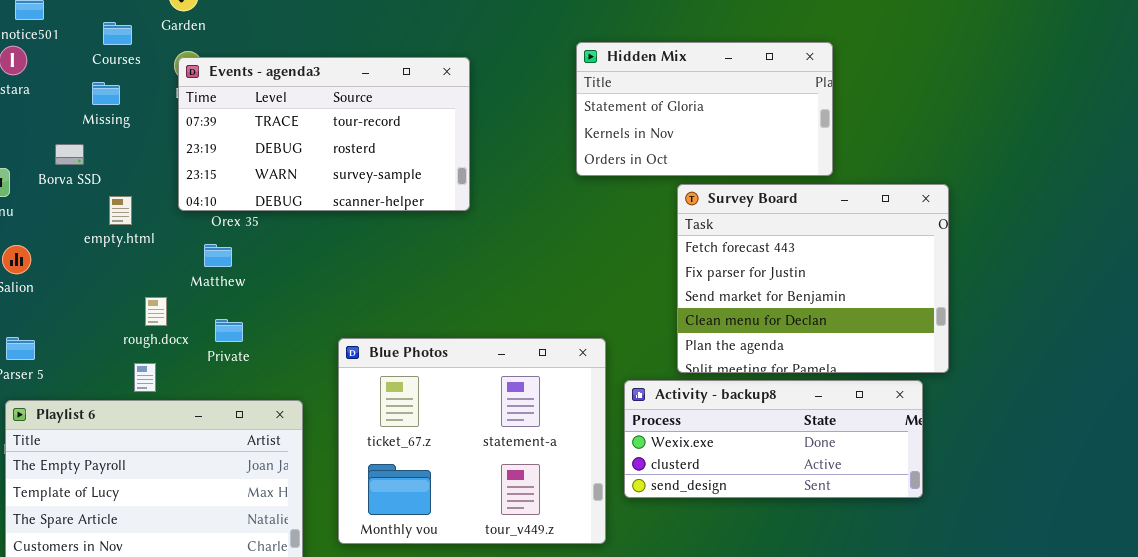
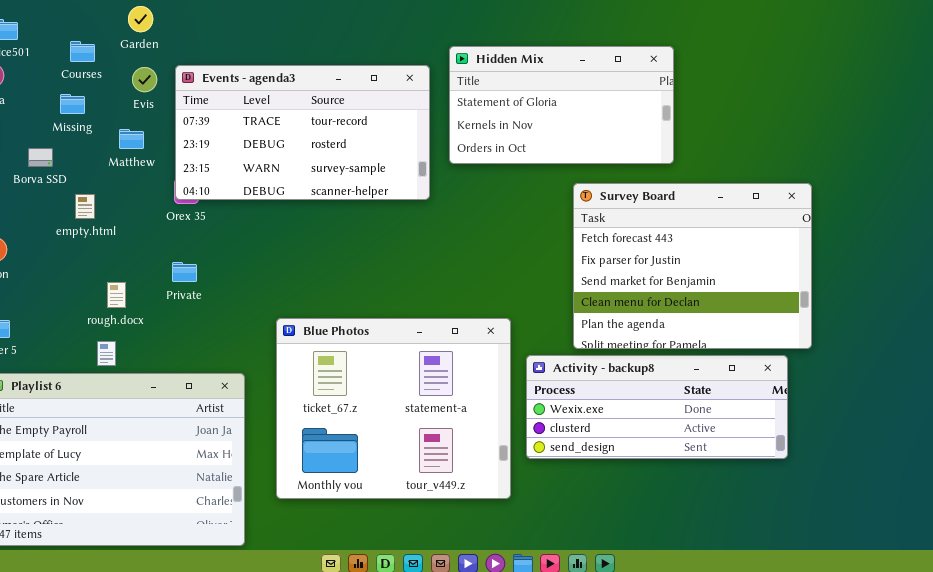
Hidden Mix: [576,42,833,176] -> [449,46,674,164], moved
Events - agenda3: [178,57,470,211] -> [175,65,430,200], moved
Matthew: [204,244,232,267] -> [119,129,144,149], moved
Private: [215,319,243,342] -> [172,262,197,282], moved

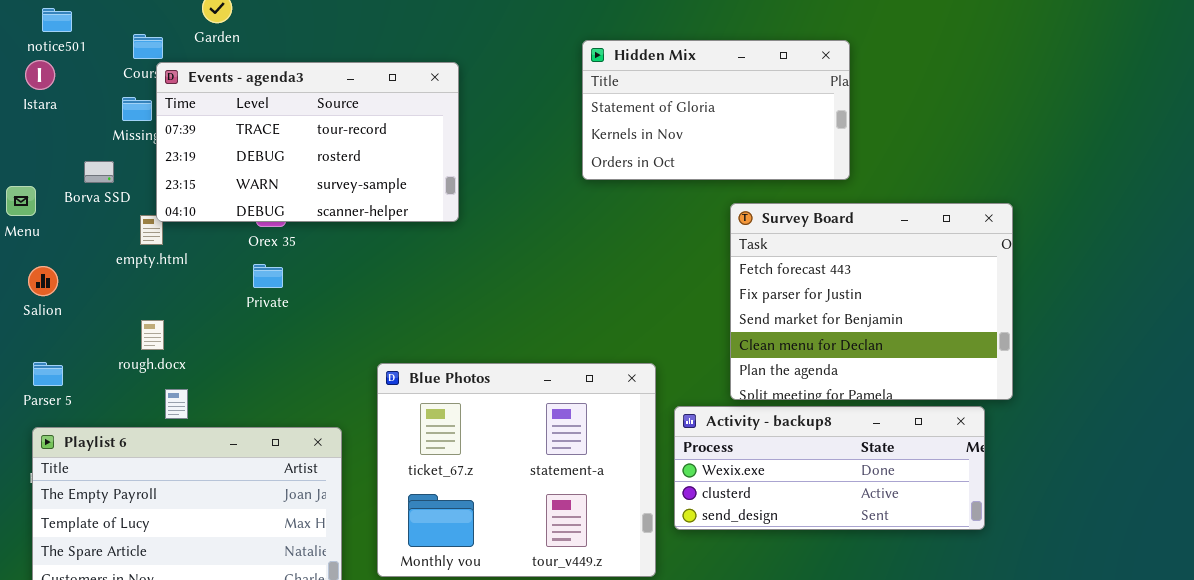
Events - agenda3: [175,65,430,200] -> [156,62,459,222], moved
Private: [172,262,197,282] -> [253,264,283,288], moved
rough.docx: [107,282,126,308] -> [141,320,164,350], moved

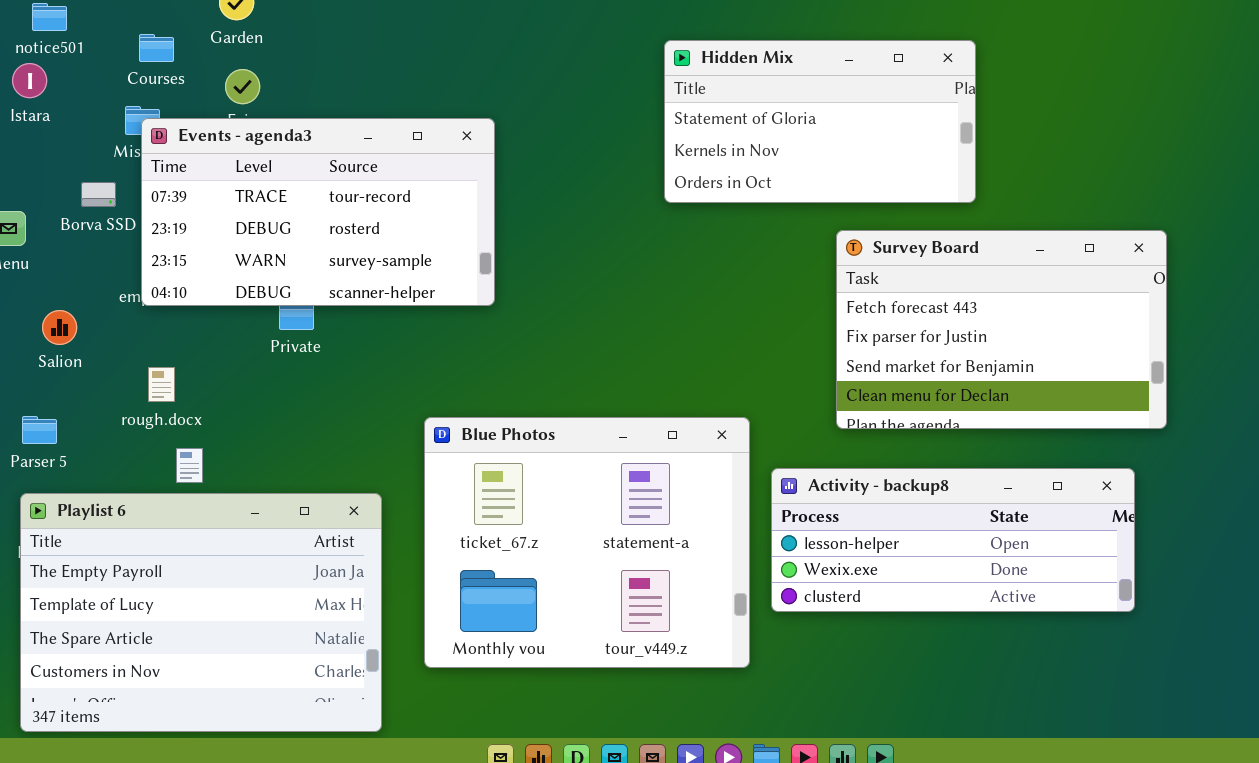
Events - agenda3: [156,62,459,222] -> [141,118,495,306], moved
Survey Board: [730,203,1013,400] -> [836,230,1167,429], resized
Salion: [28,266,58,296] -> [42,310,77,345], moved
Activity - backup8: [674,406,985,530] -> [771,468,1135,612], scrolled up 1 row

